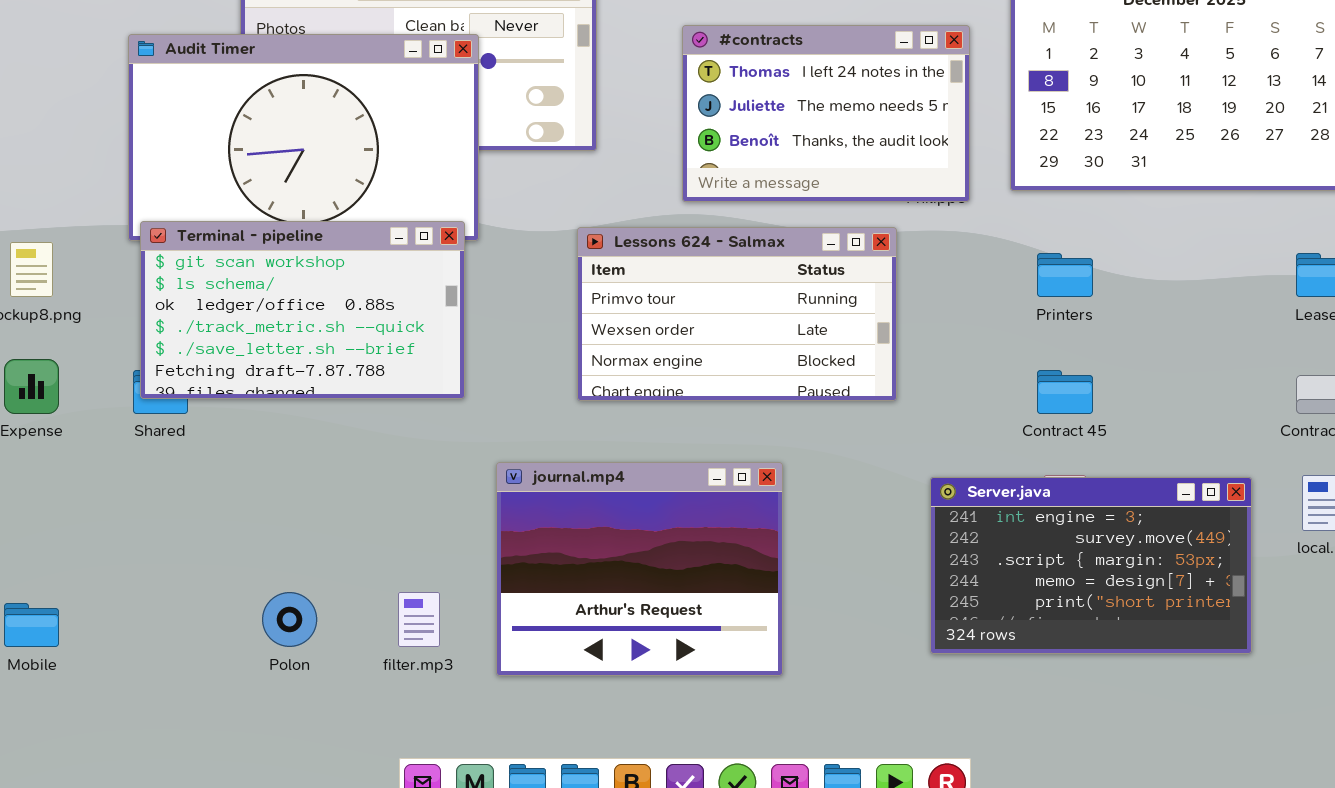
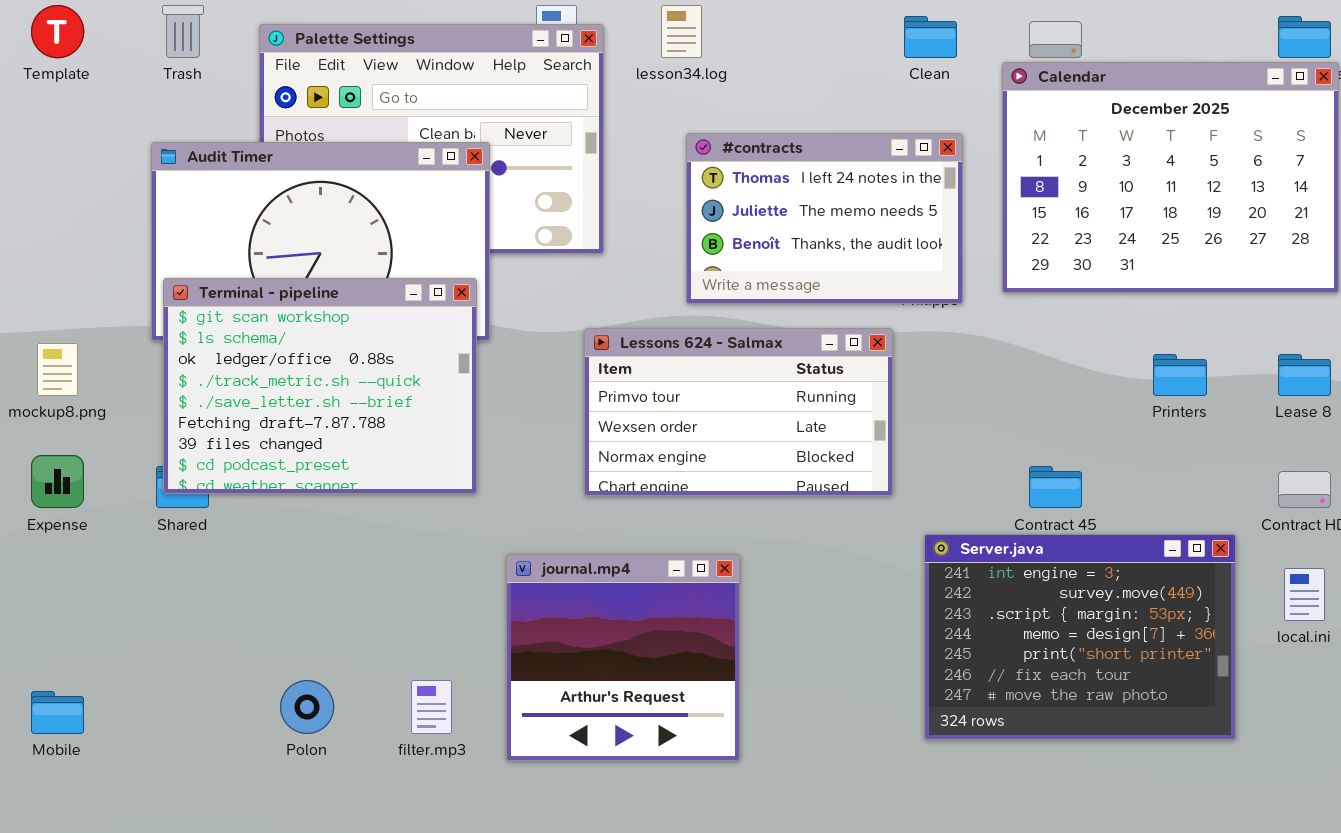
Terminal - pipeline: [140,221,465,399] -> [163,278,477,494], resized
Printers: [1037,253,1093,297] -> [1153,354,1207,396], moved
journal.mp4: [496,462,783,676] -> [506,554,740,761], resized
Server.java: [930,477,1252,654] -> [924,534,1236,740], resized

